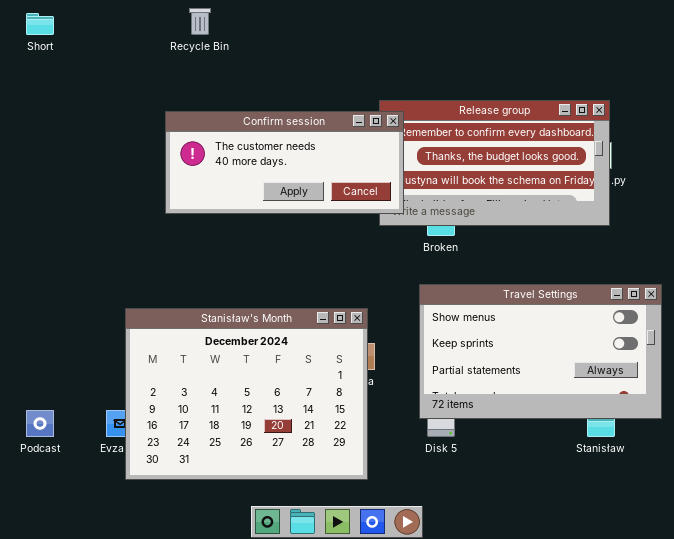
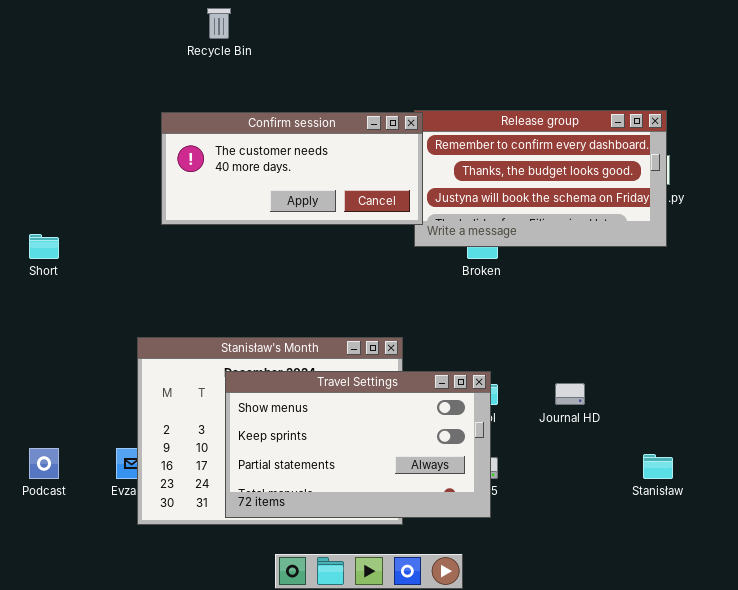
Short: [26,13,54,35] -> [29,234,59,259], moved
Confirm session: [165,111,404,214] -> [161,112,423,225], moved
Travel Settings: [419,284,662,419] -> [225,371,491,518], moved

